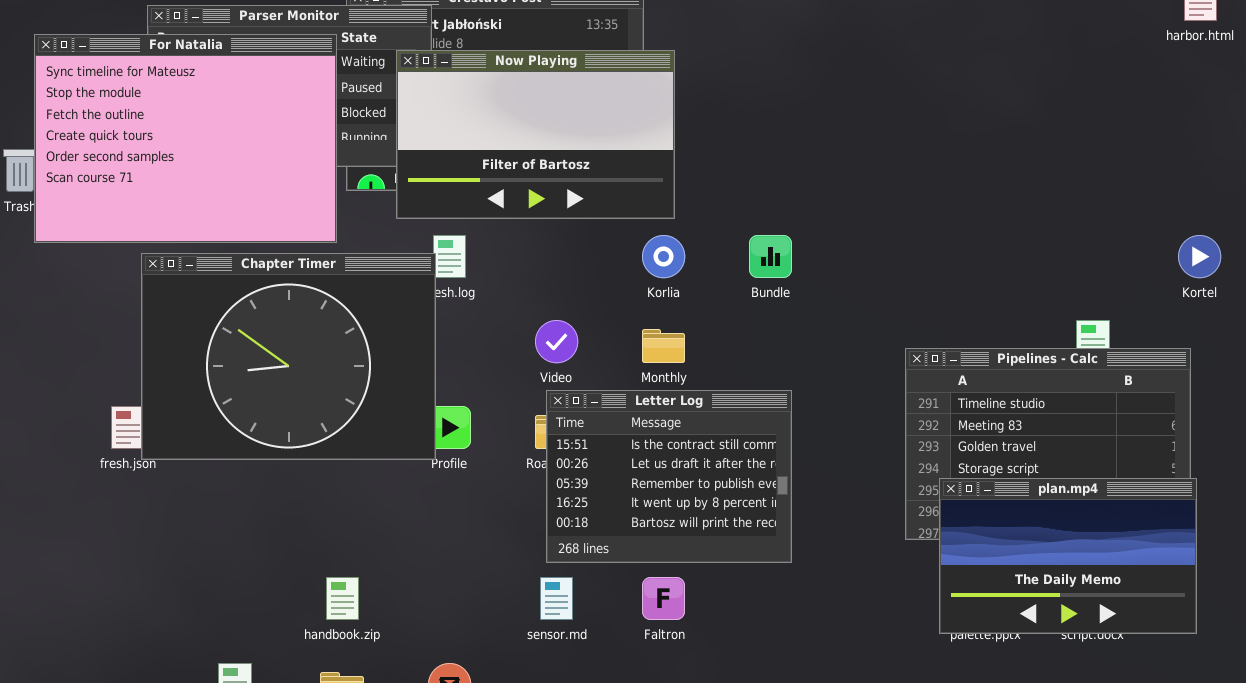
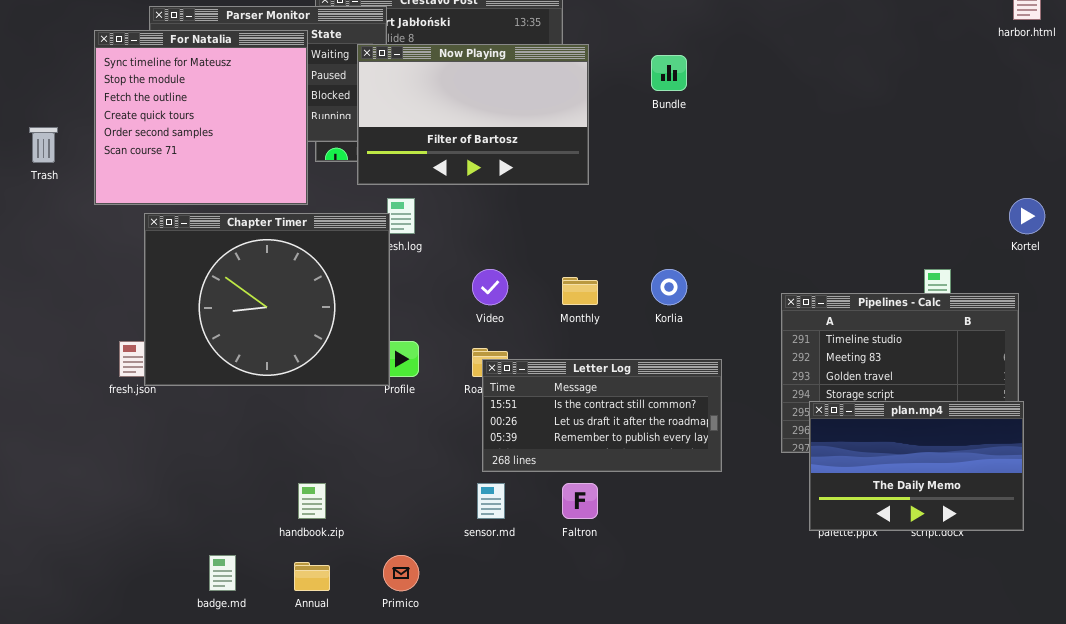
For Natalia: [34,34,337,243] -> [94,30,308,205], resized
Korlia: [642,235,685,278] -> [651,269,687,305], moved
Bundle: [749,235,792,278] -> [651,55,687,91], moved
Letter Log: [546,390,792,563] -> [482,359,722,472], resized

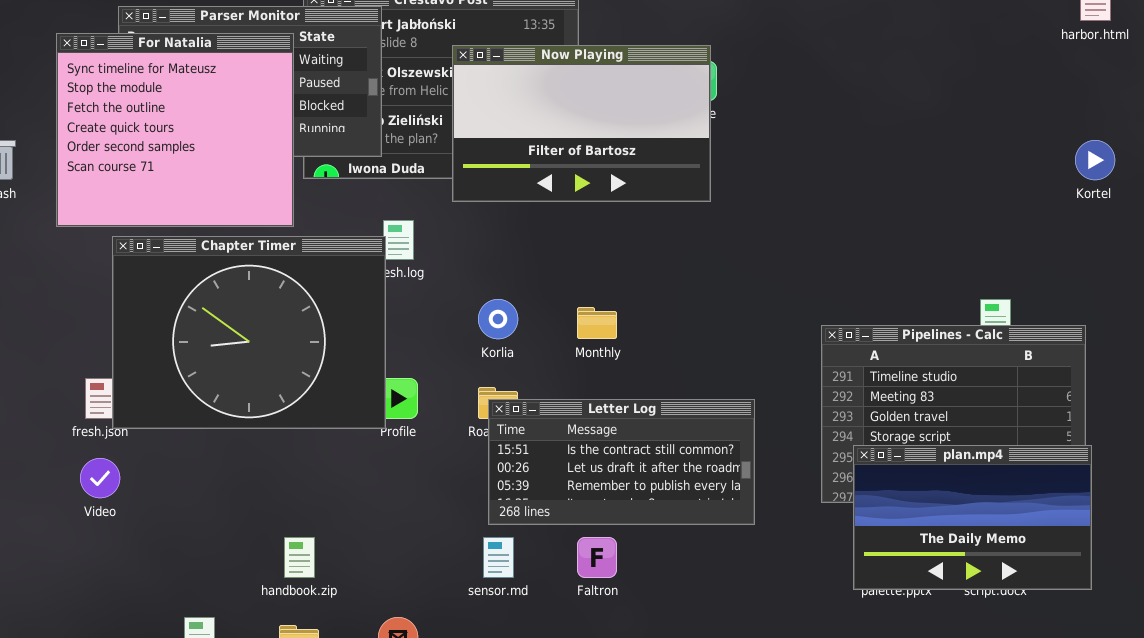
Now Playing: [357,44,589,185] -> [452,45,711,202], moved
Kortel: [1009,198,1045,234] -> [1075,140,1115,180], moved
Video: [472,269,508,305] -> [80,458,120,498], moved
Korlia: [651,269,687,305] -> [478,299,518,339], moved

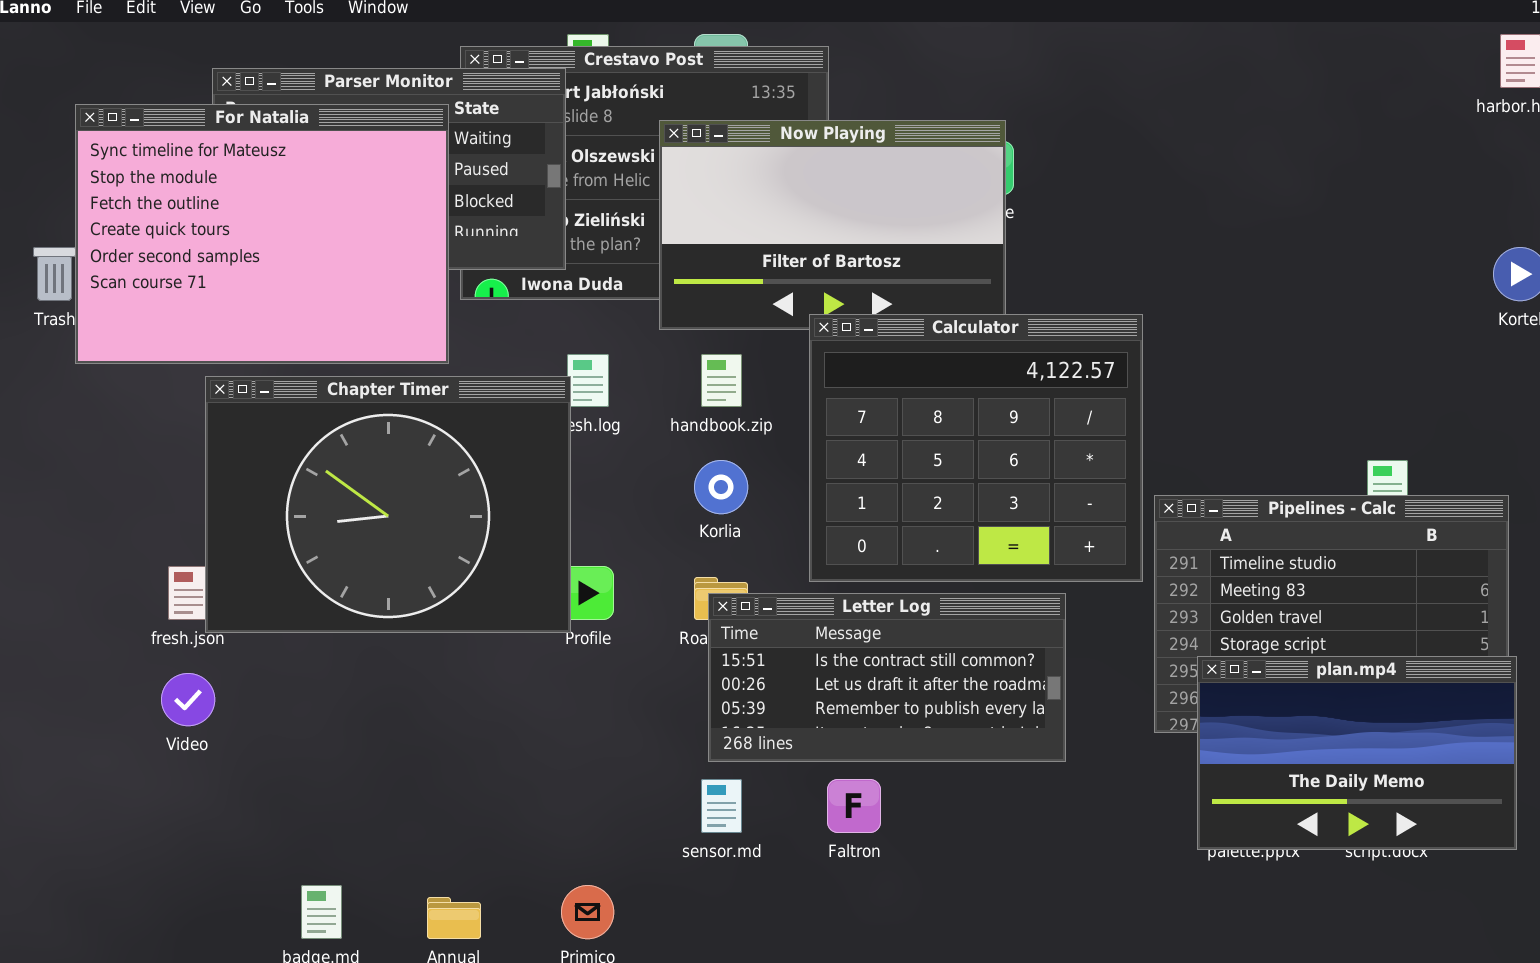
For Natalia: [56,33,294,227] -> [75,104,449,364], resized
Calculator: none -> [809,314,1143,582], opened
handbook.zip: [284,537,315,578] -> [701,354,742,407], moved

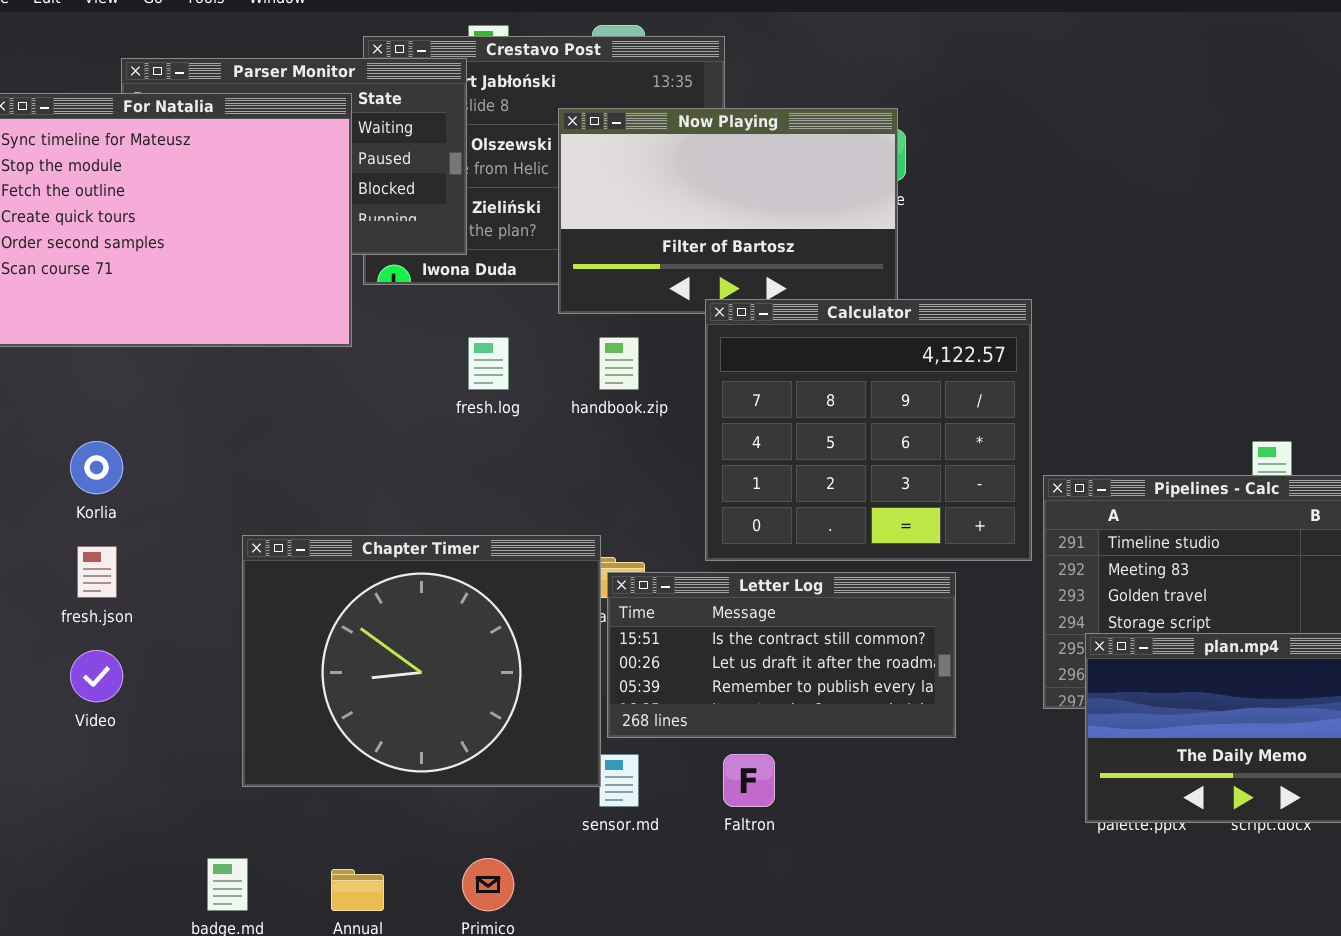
Chapter Timer: [205,376,571,633] -> [242,535,601,787], moved
Korlia: [694,460,748,514] -> [70,441,123,494], moved

